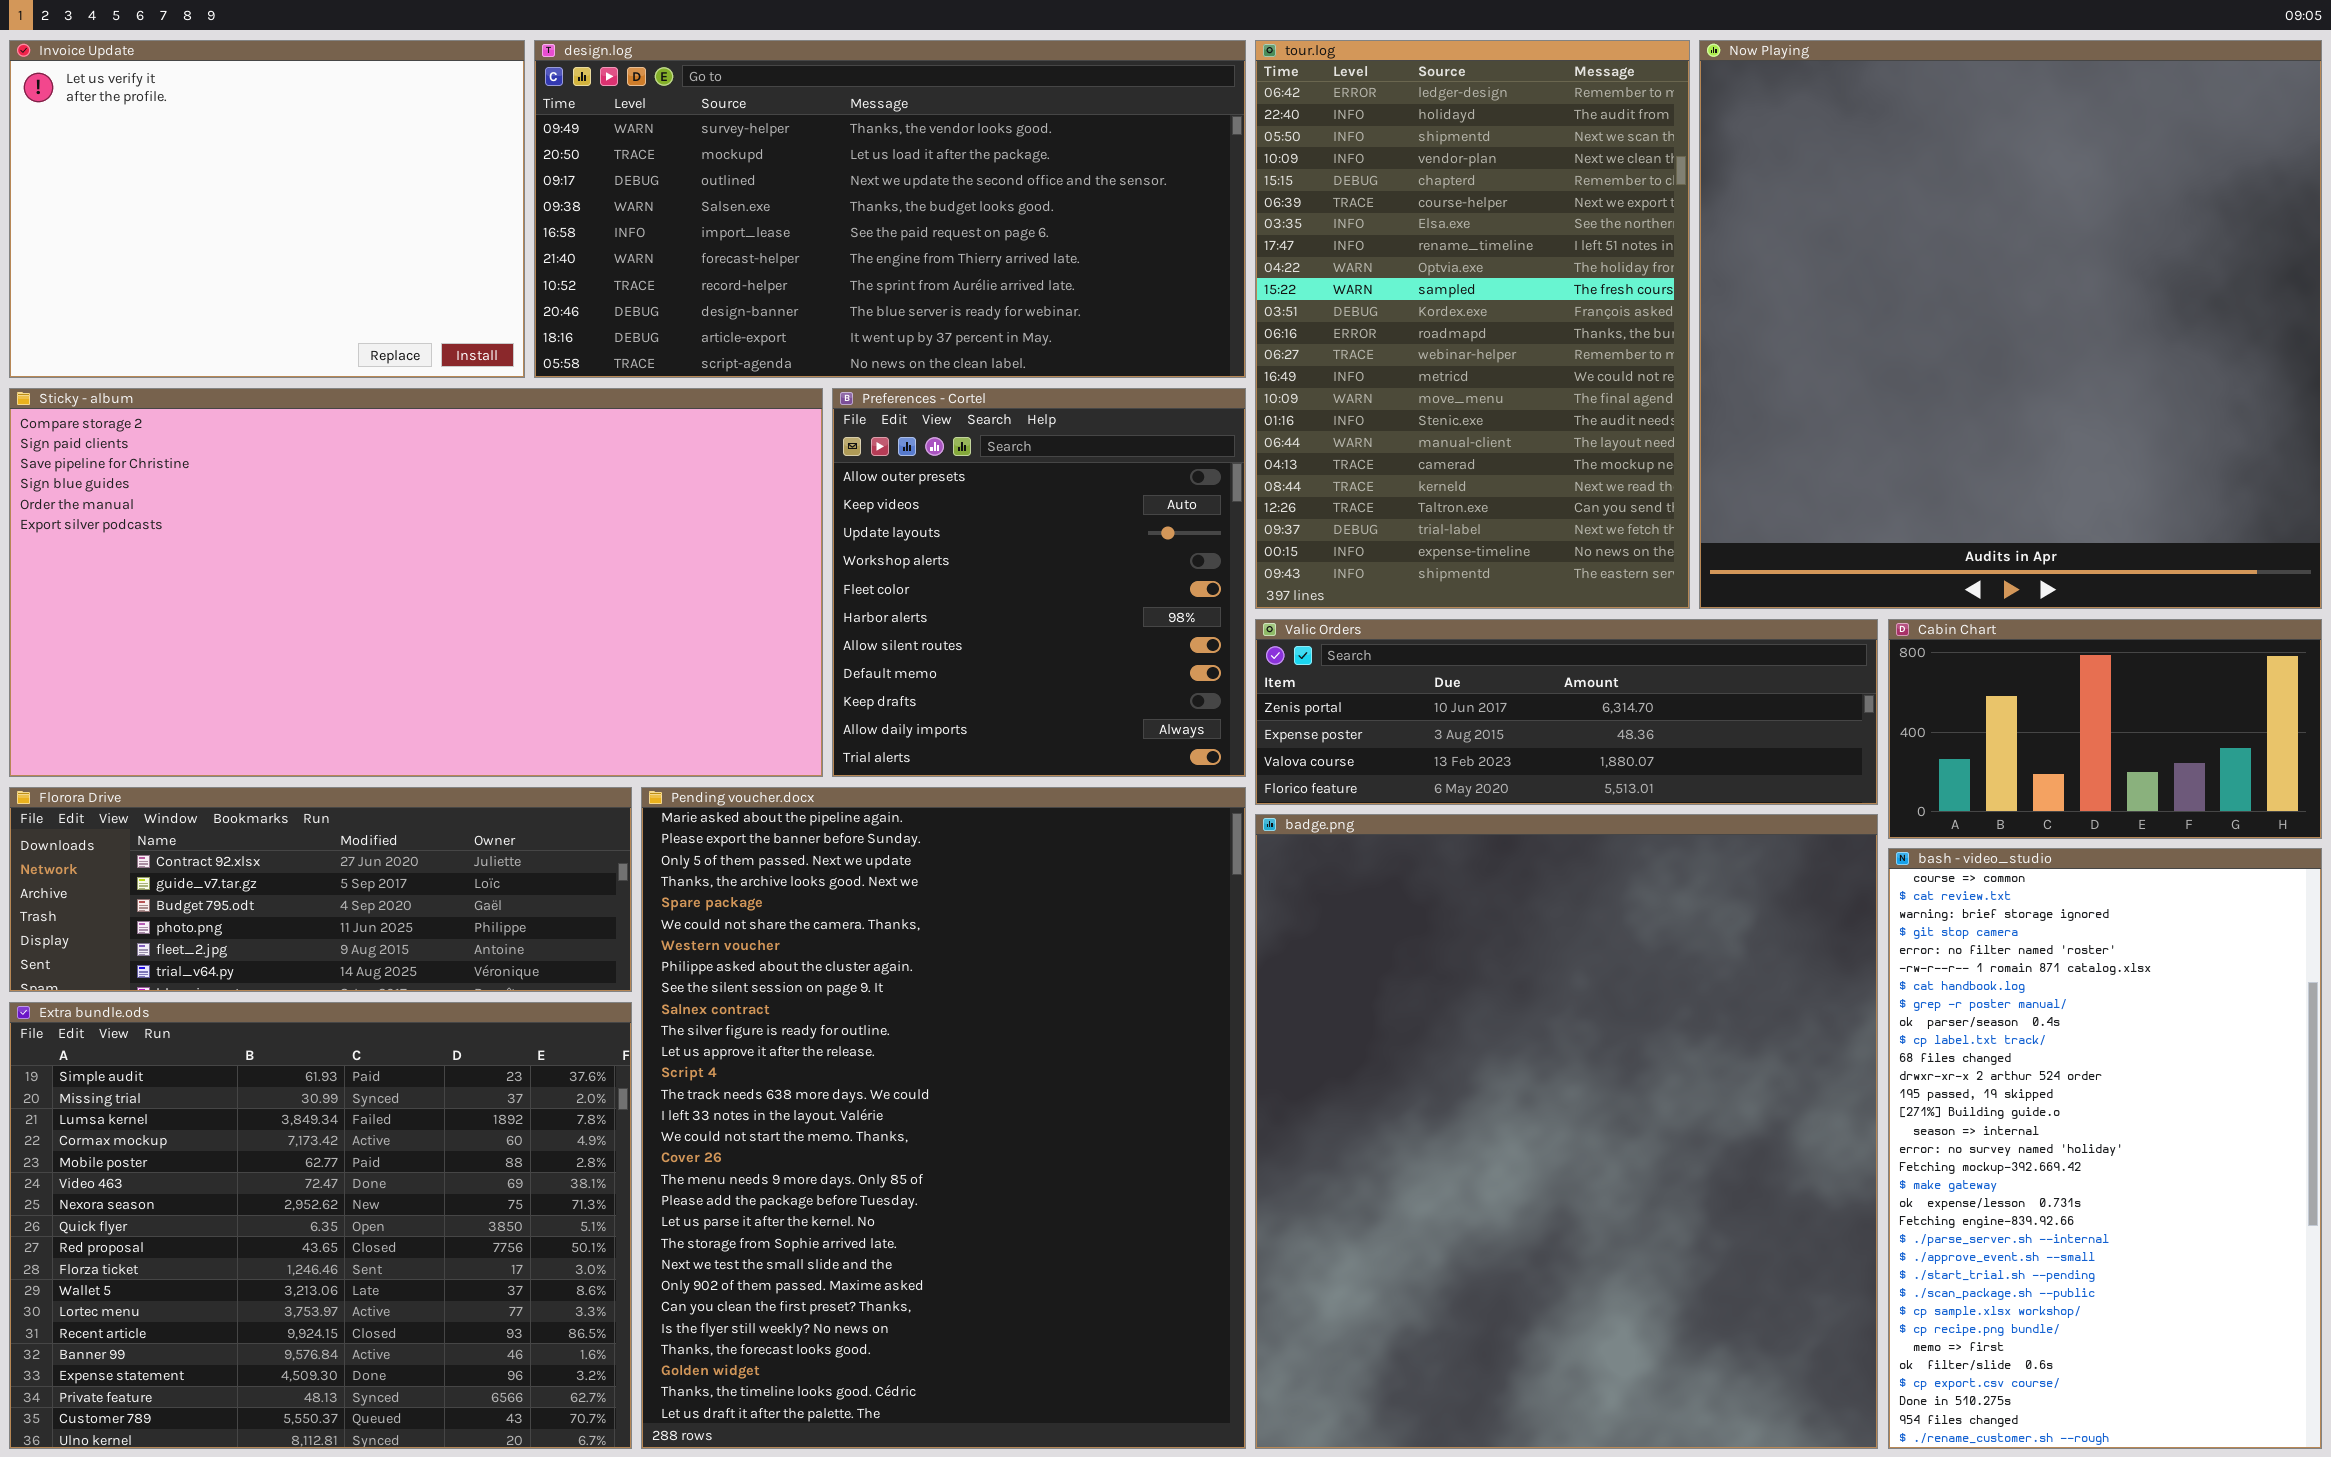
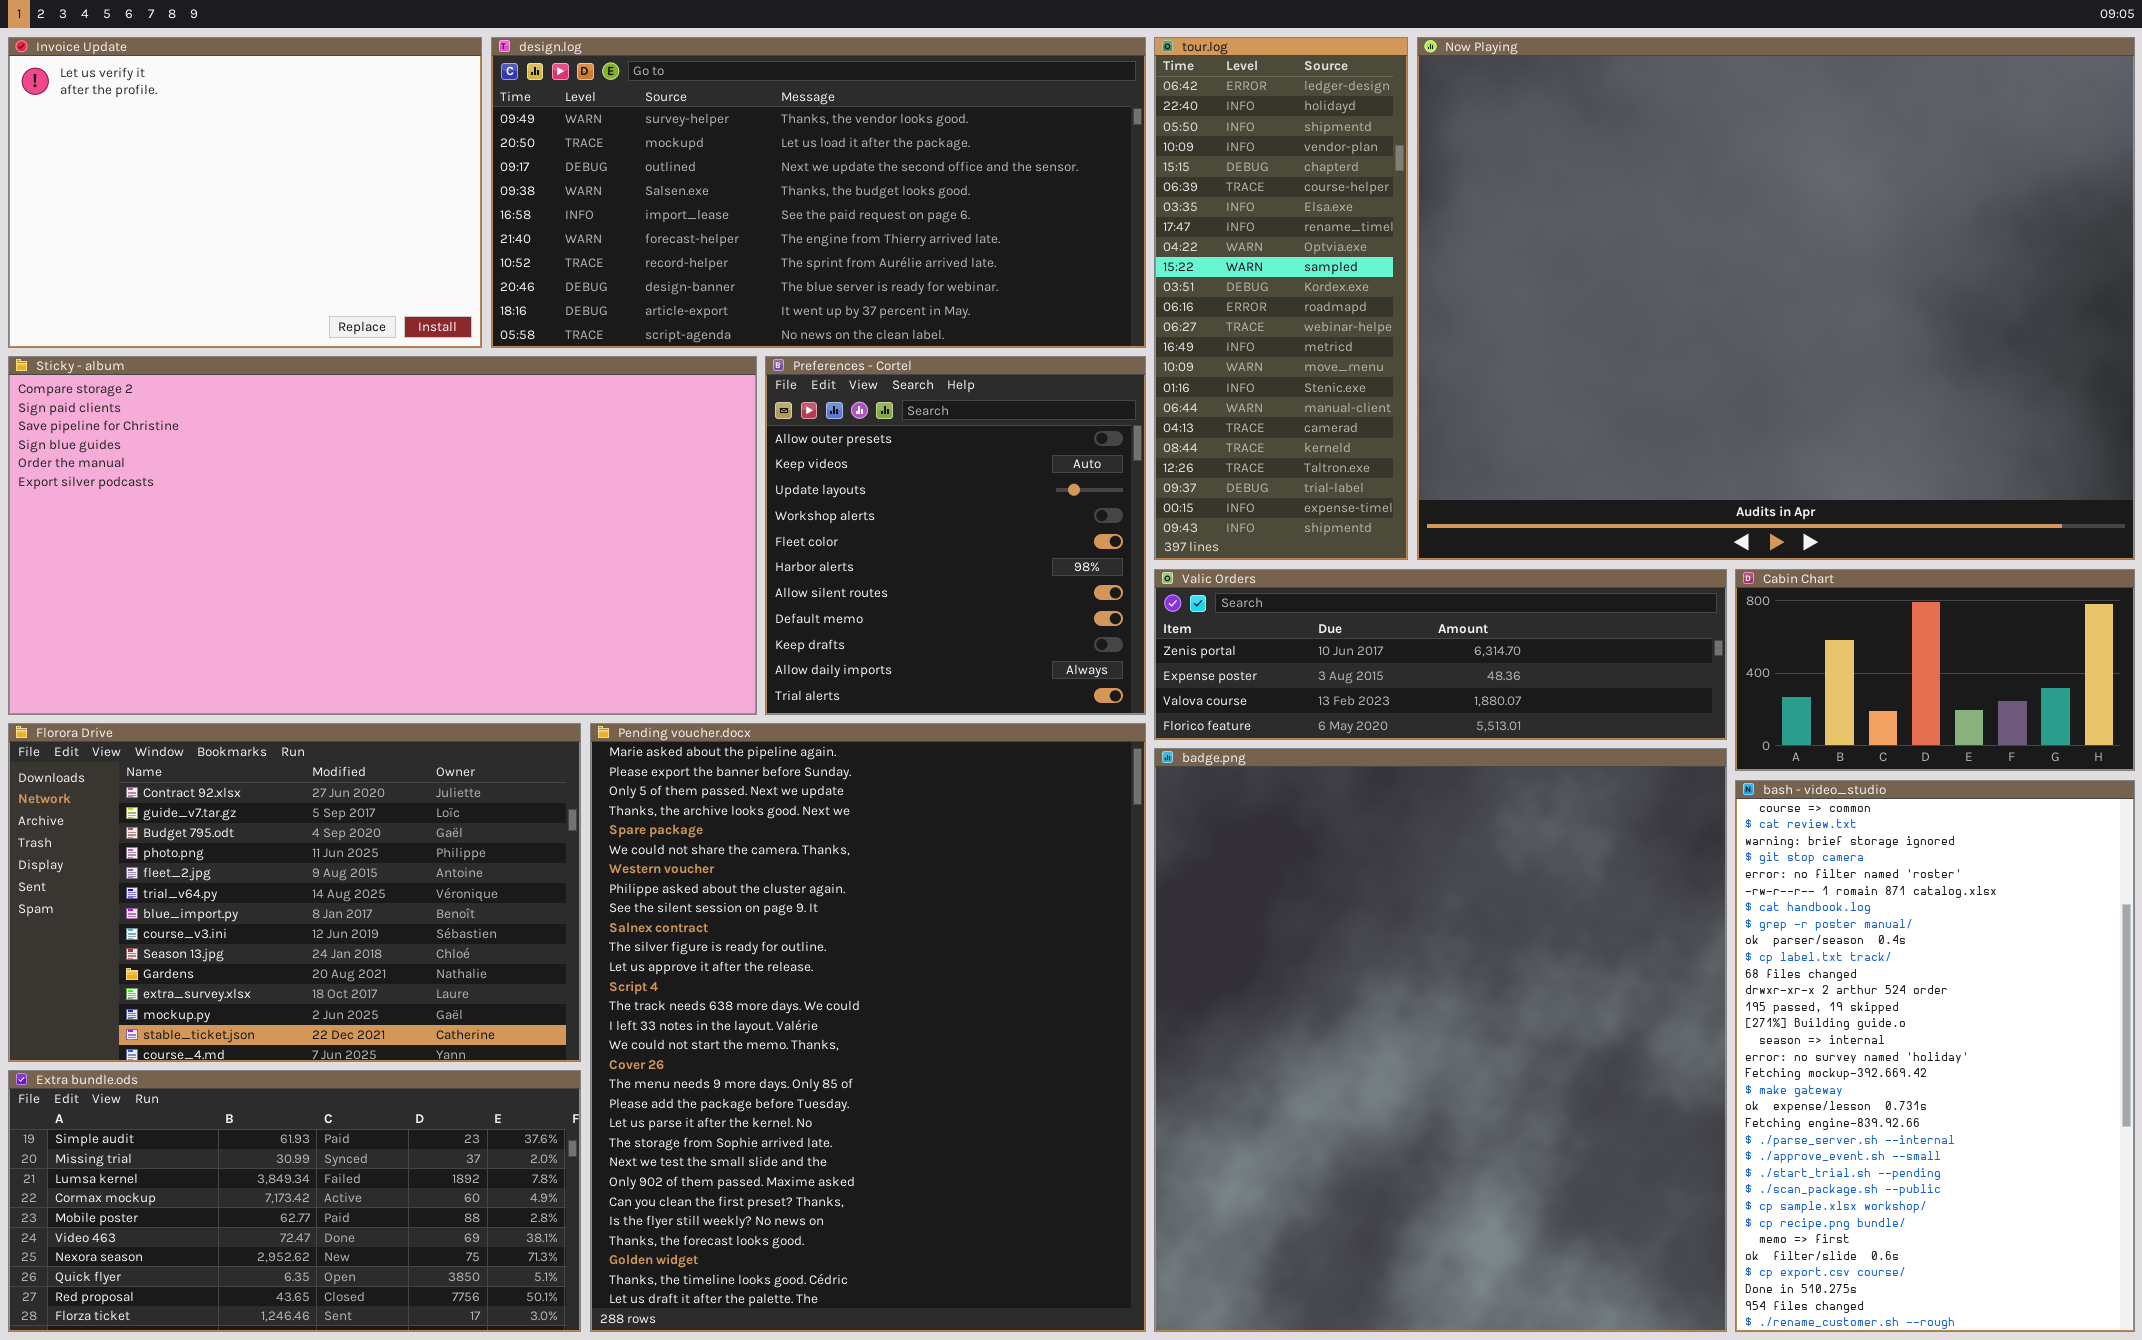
tour.log: [1255,40,1690,609] -> [1154,37,1408,560], resized
Now Playing: [1699,40,2322,609] -> [1417,37,2135,560], resized
Florora Drive: [9,787,632,992] -> [8,723,581,1062], resized
Extra bundle.ods: [9,1002,632,1449] -> [8,1070,581,1332], resized

